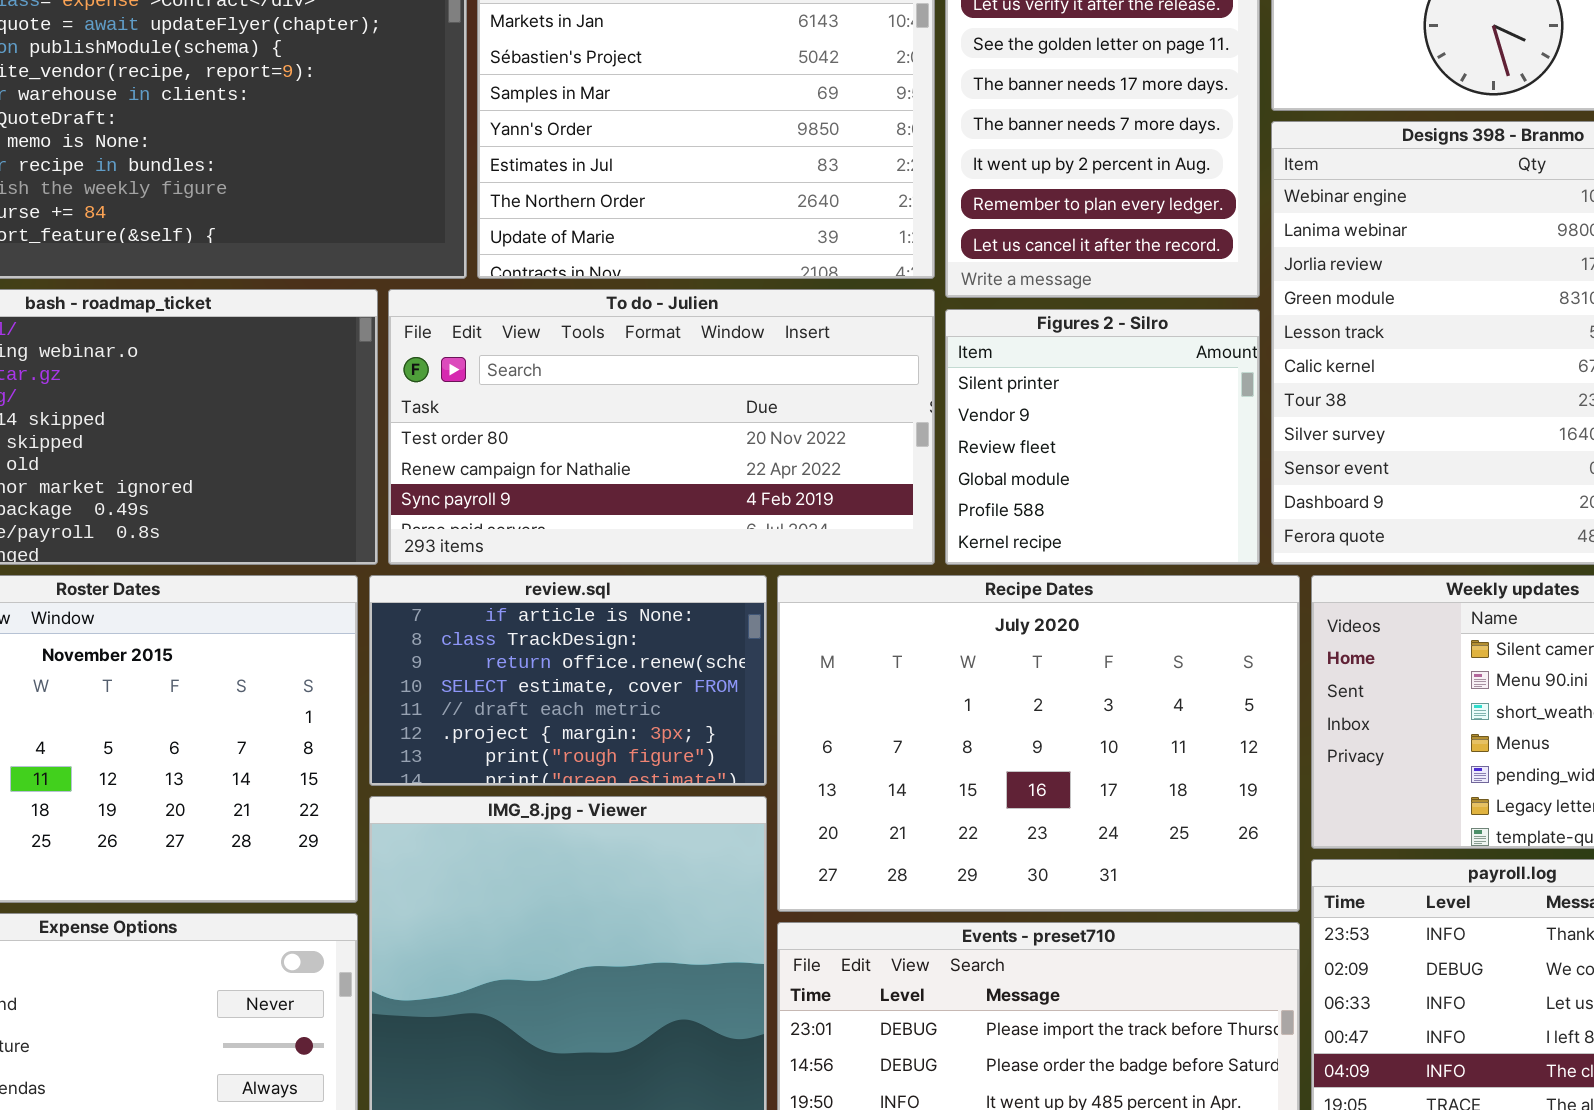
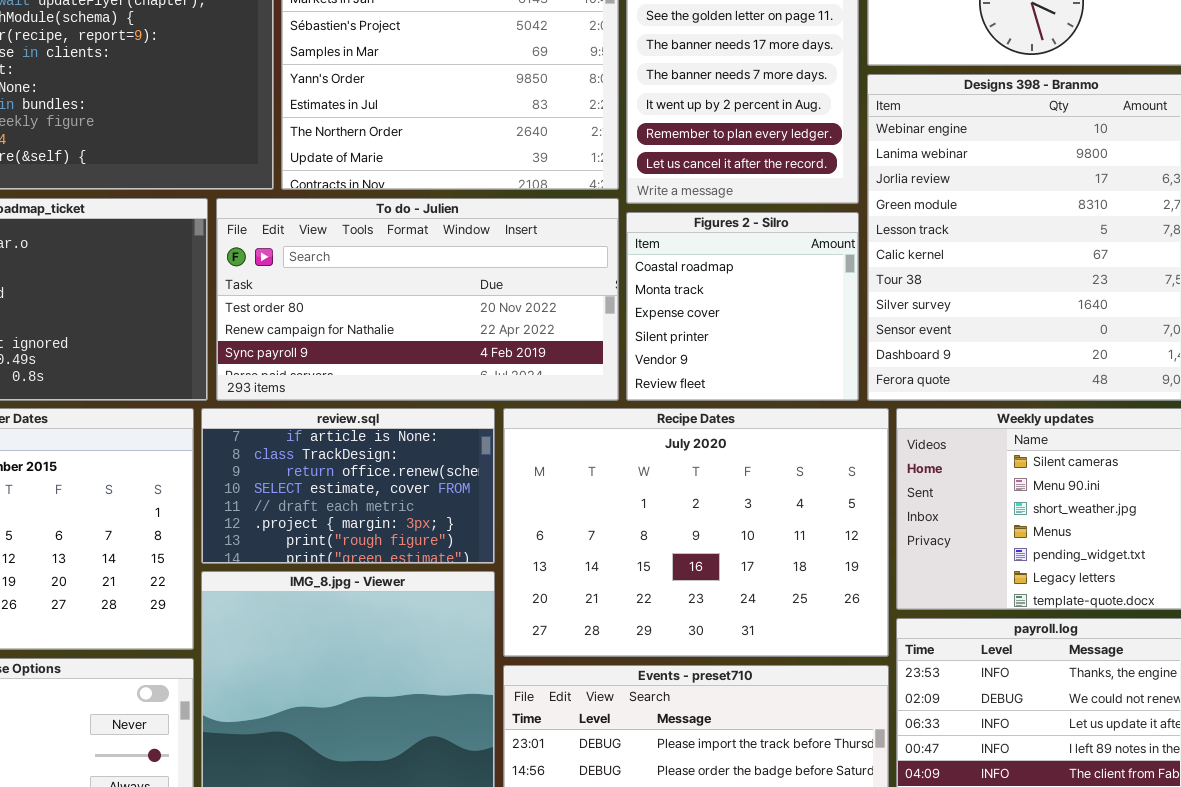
Figures 2 - Silro: [945,309,1260,565] -> [626,212,859,401], scrolled up 3 rows

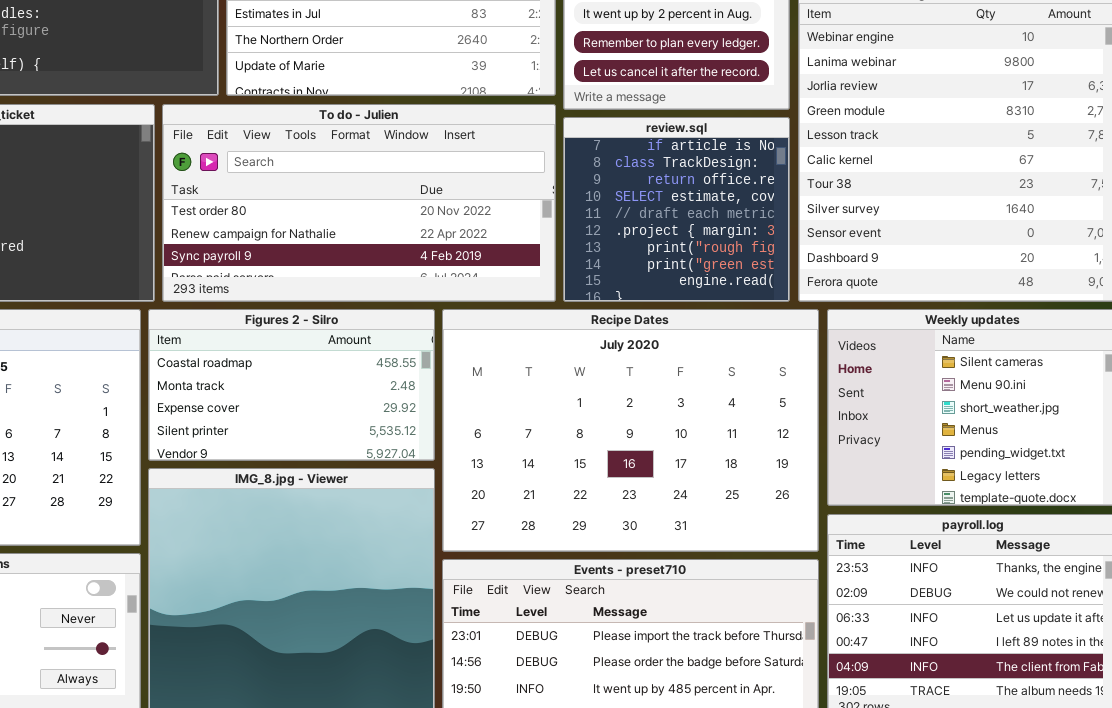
Figures 2 - Silro: [626,212,859,401] -> [148,309,435,461], moved, resized
review.sql: [201,408,495,564] -> [563,117,790,302], moved, resized

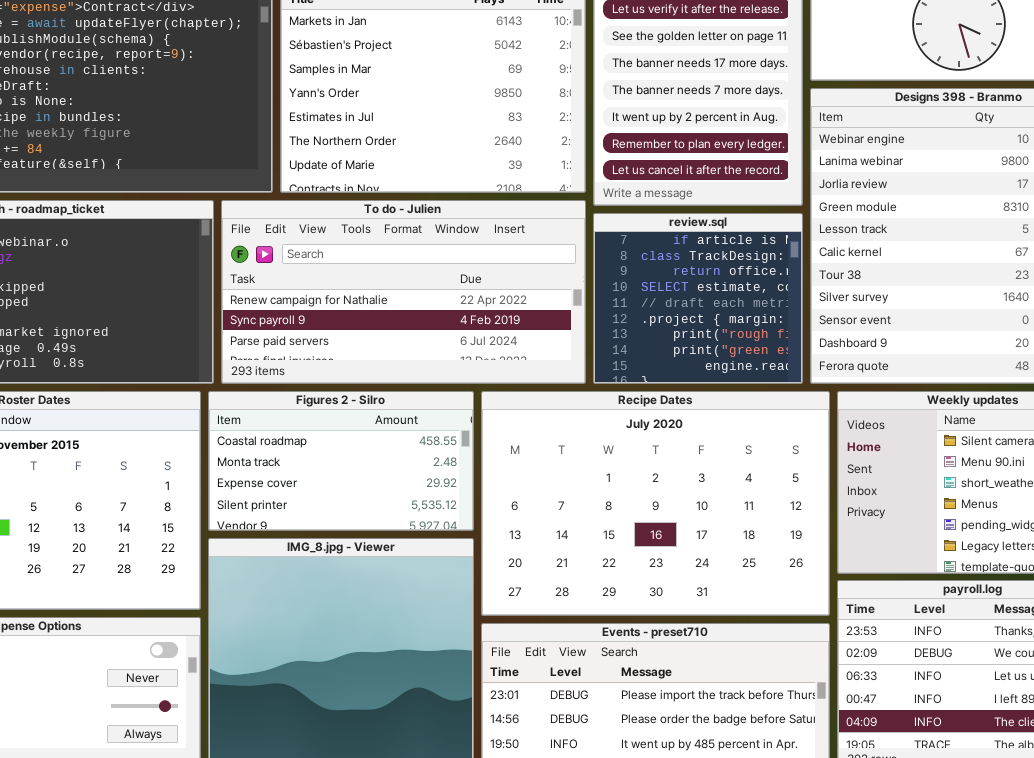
To do - Julien: [162,104,556,302] -> [221,200,586,384], scrolled down 1 row

